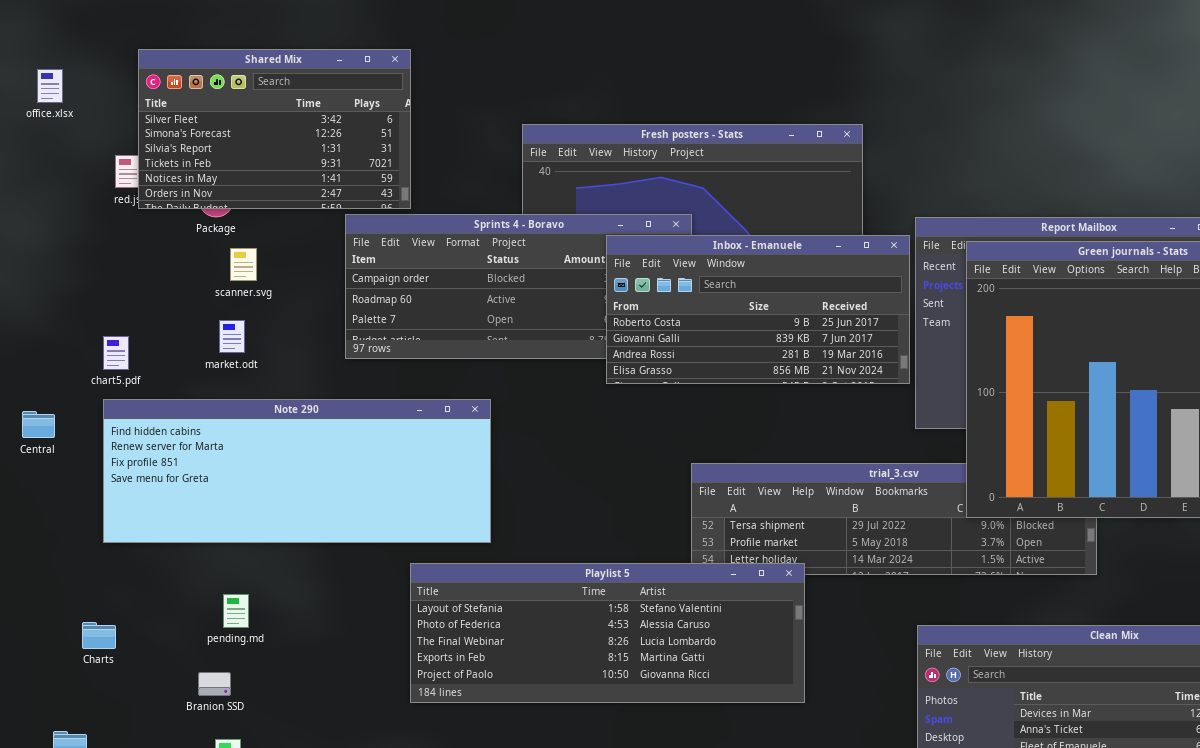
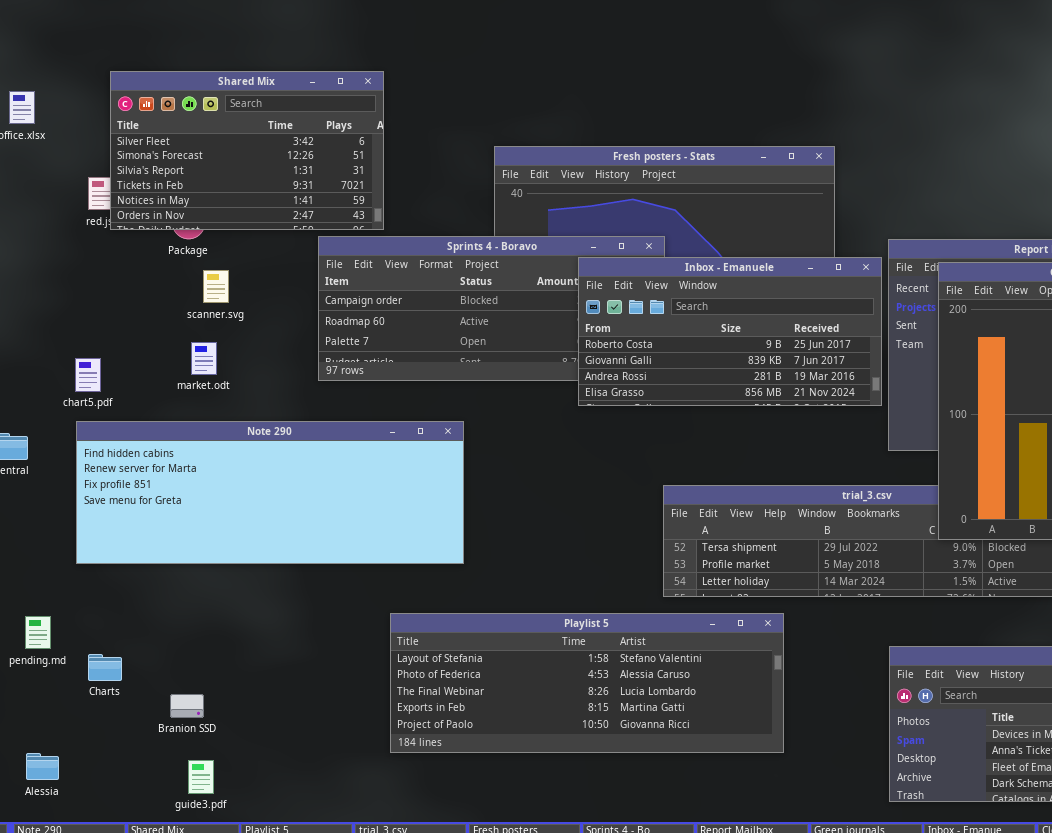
Playlist 5: [410,563,805,703] -> [390,613,784,753], moved
pending.md: [223,594,249,628] -> [25,616,51,649], moved
Charts: [82,622,116,649] -> [88,654,122,681], moved

